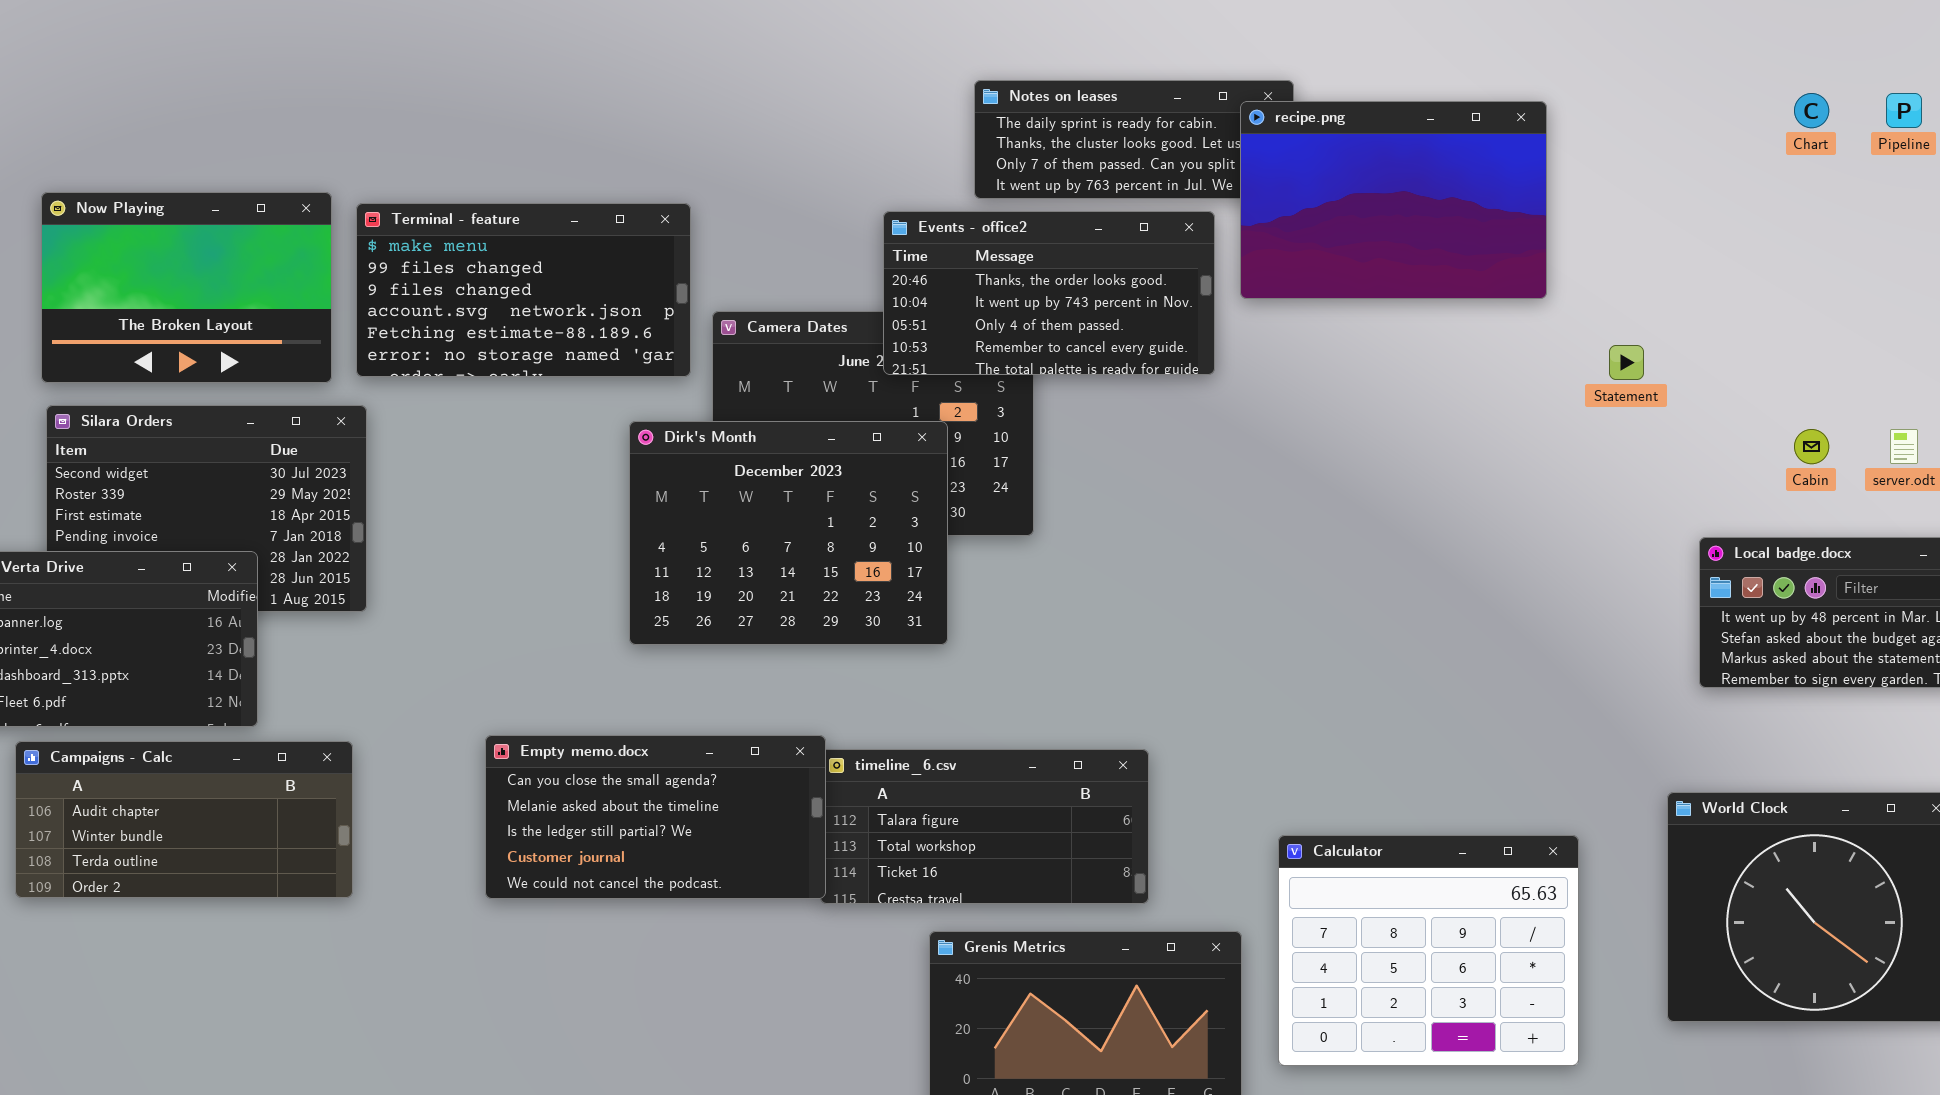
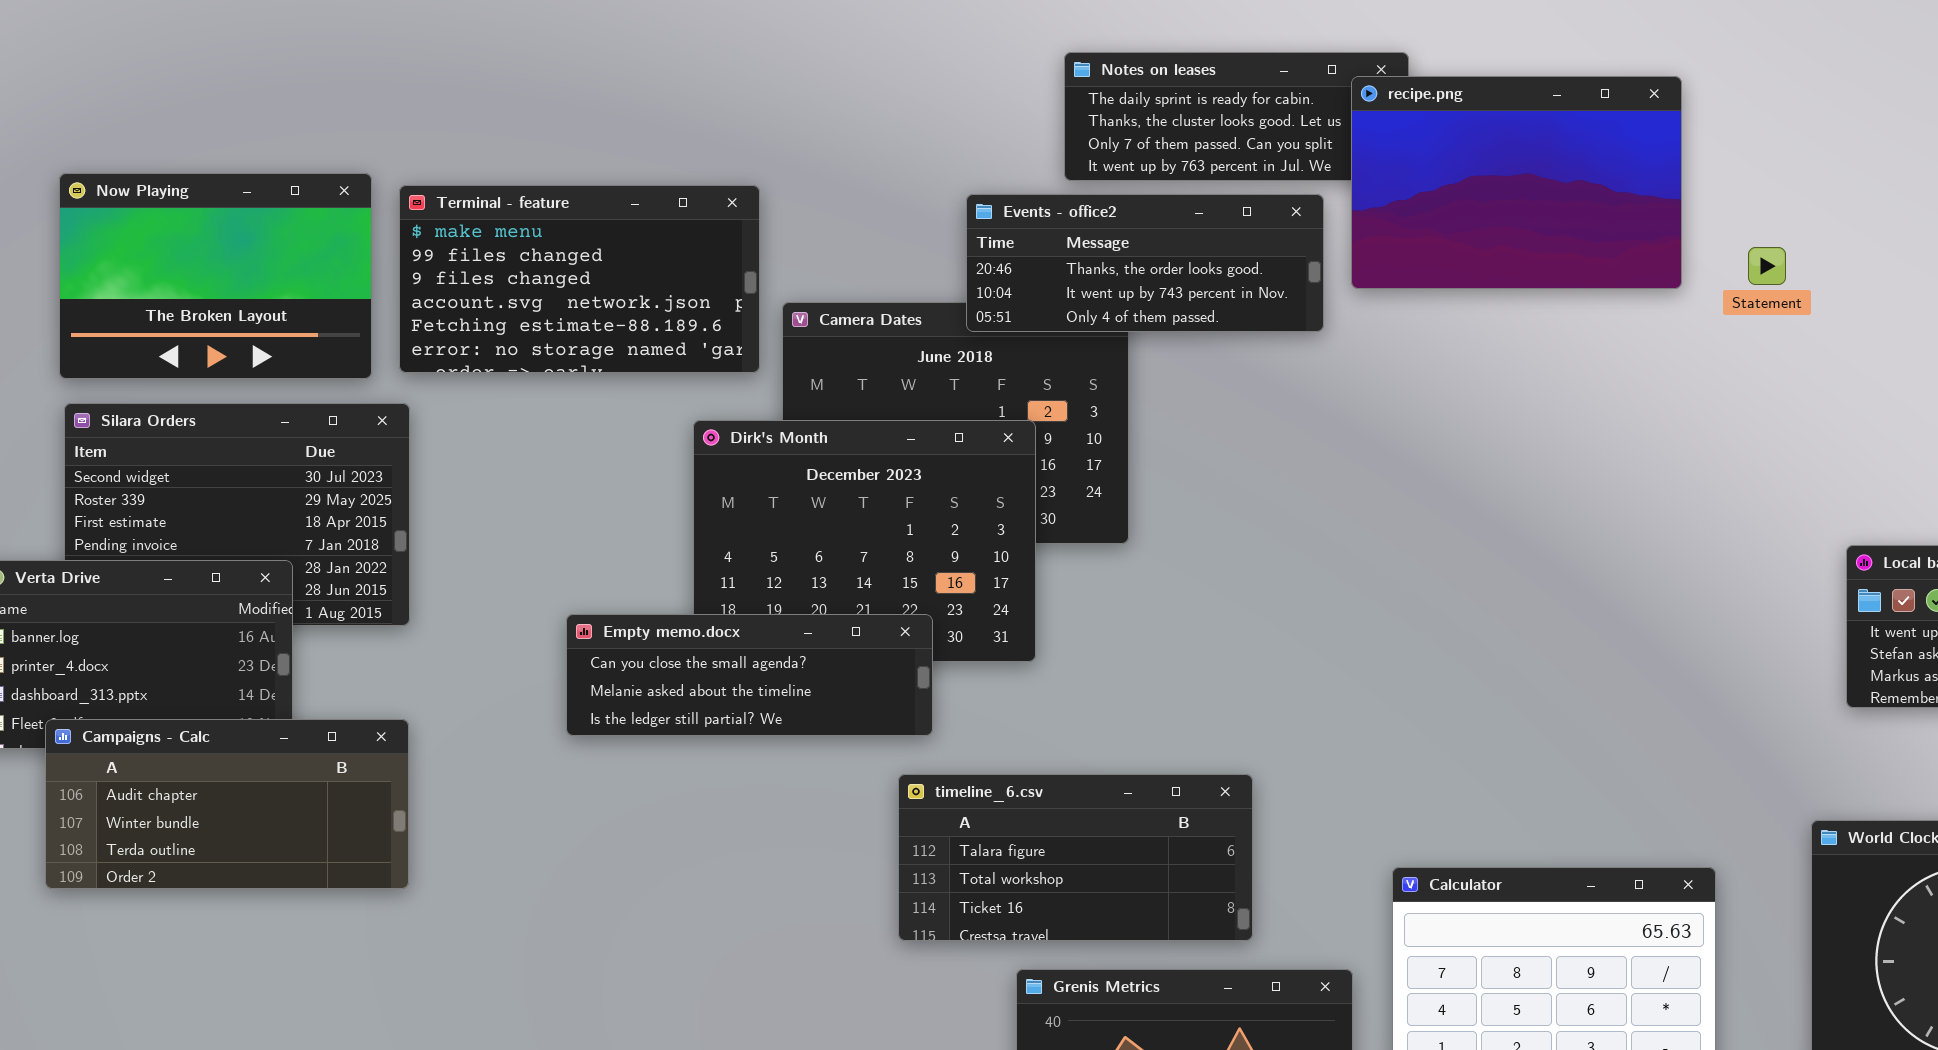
Events - office2: [883,211,1215,375] -> [966,194,1324,332], resized
Statement: [1609,345,1644,380] -> [1748,247,1786,285], moved
Empty memo.docx: [485,735,826,899] -> [566,614,933,736], moved, resized
Campaigns - Calc: [15,741,353,898] -> [45,719,409,889], moved

